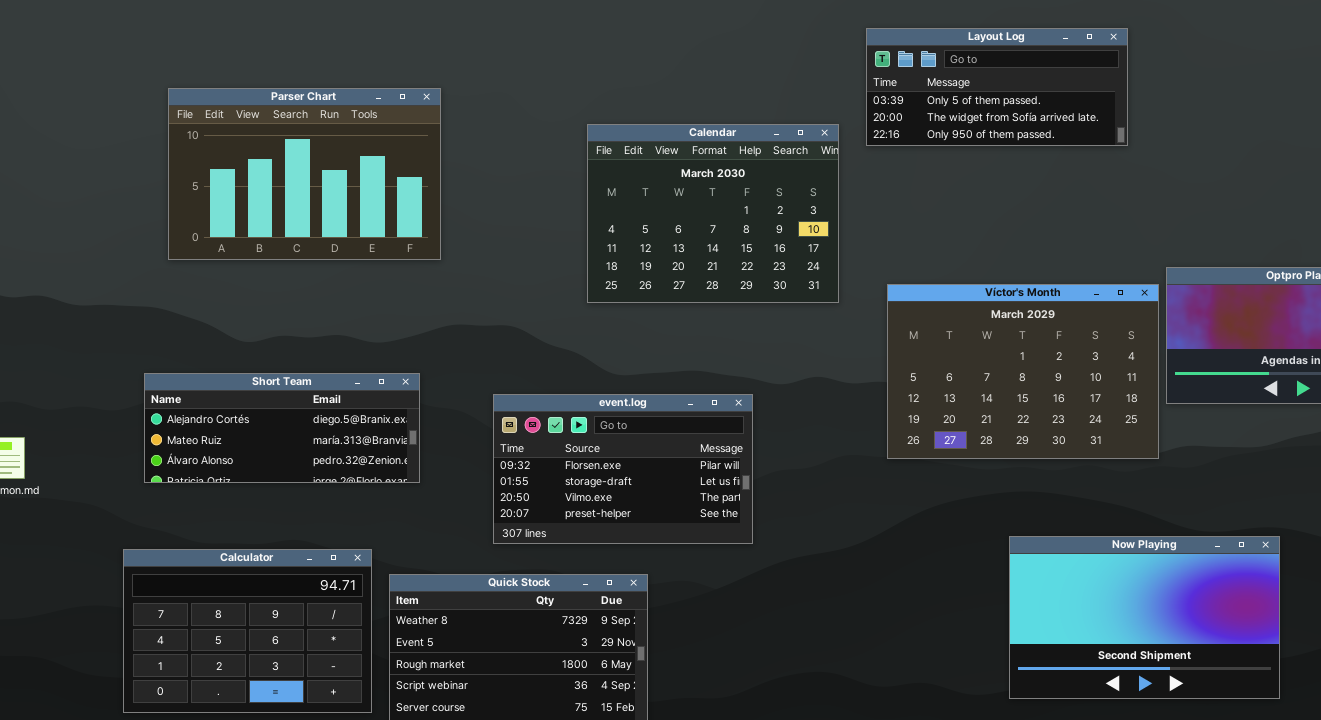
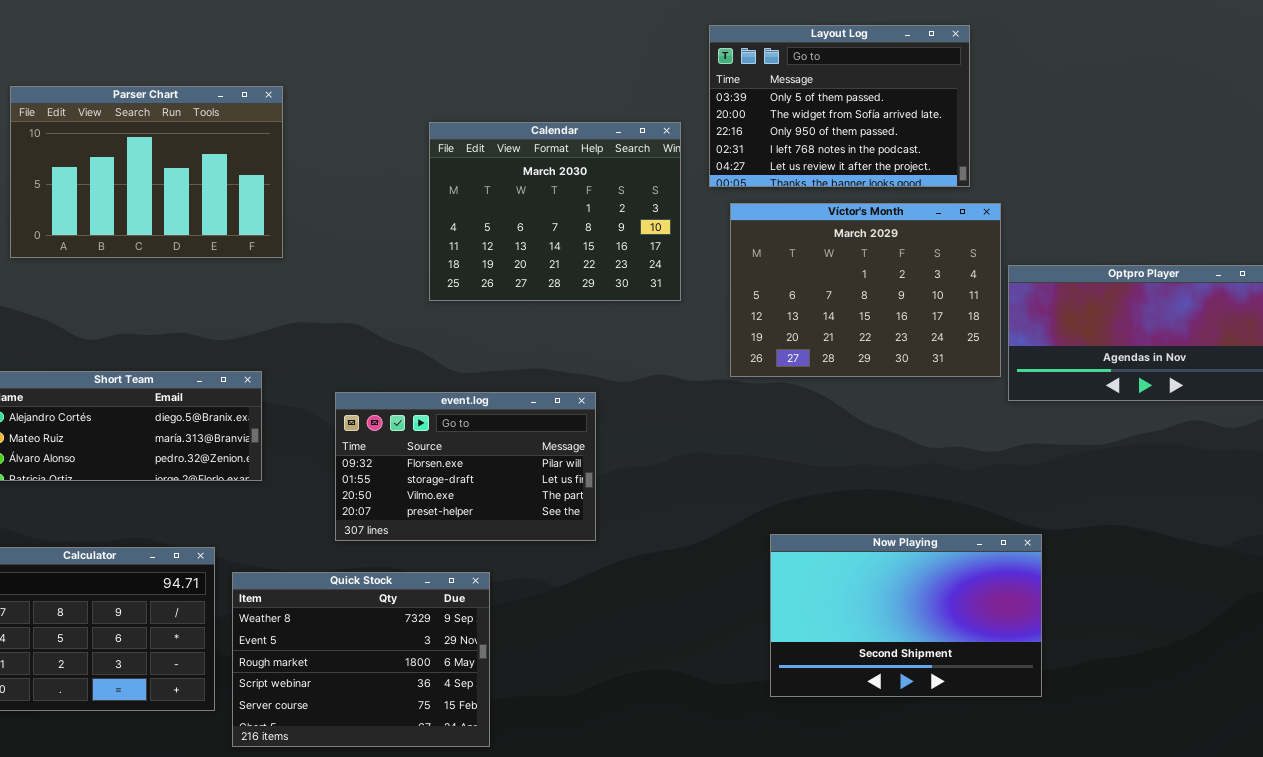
Layout Log: [866,28,1128,146] -> [709,25,970,187], resized
Víctor's Month: [887,284,1159,459] -> [730,203,1001,377], moved
Now Playing: [1009,536,1280,699] -> [770,534,1042,697], moved

